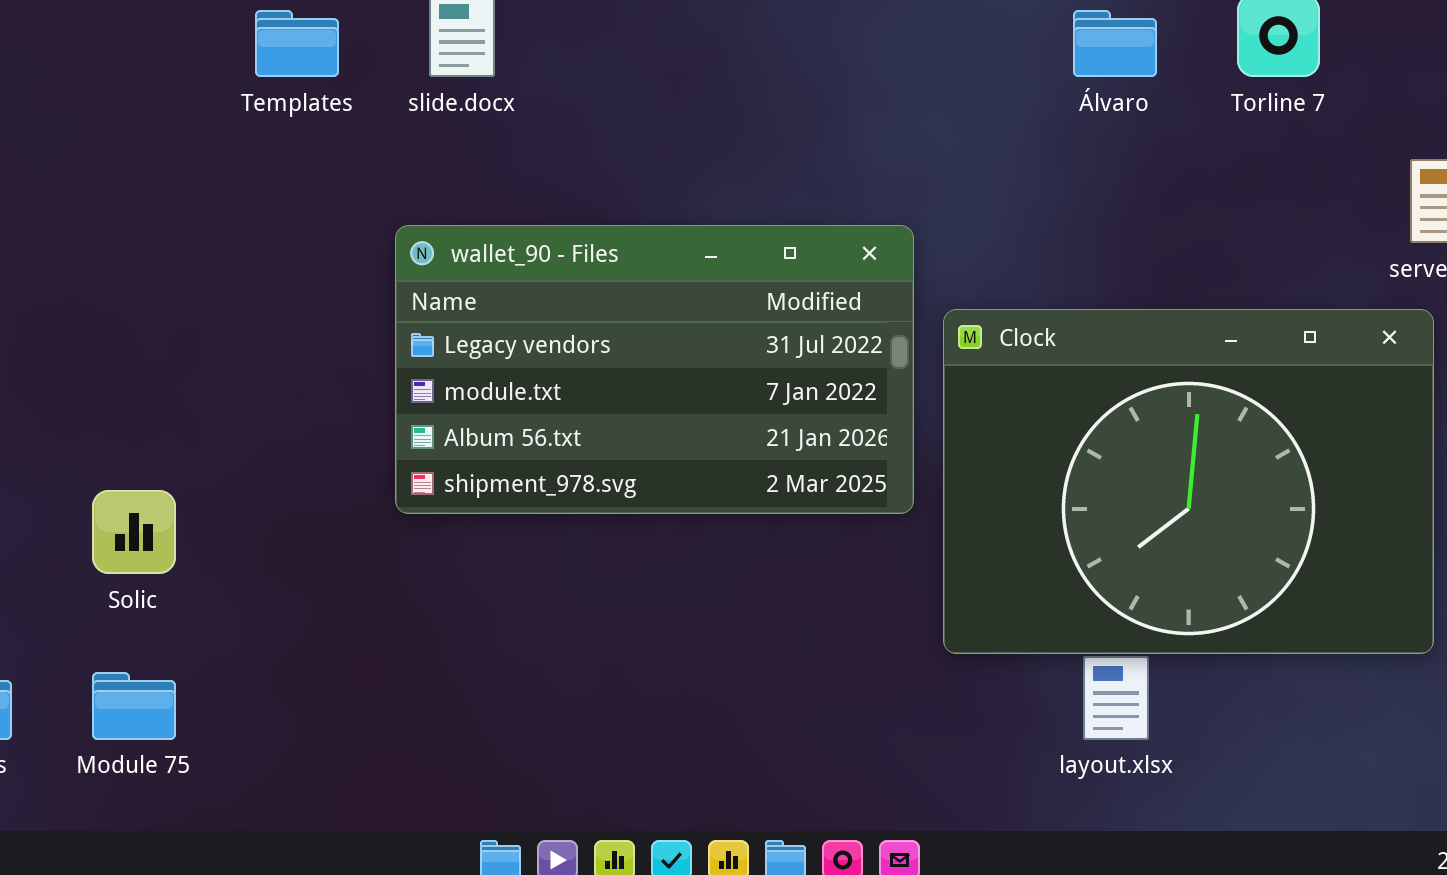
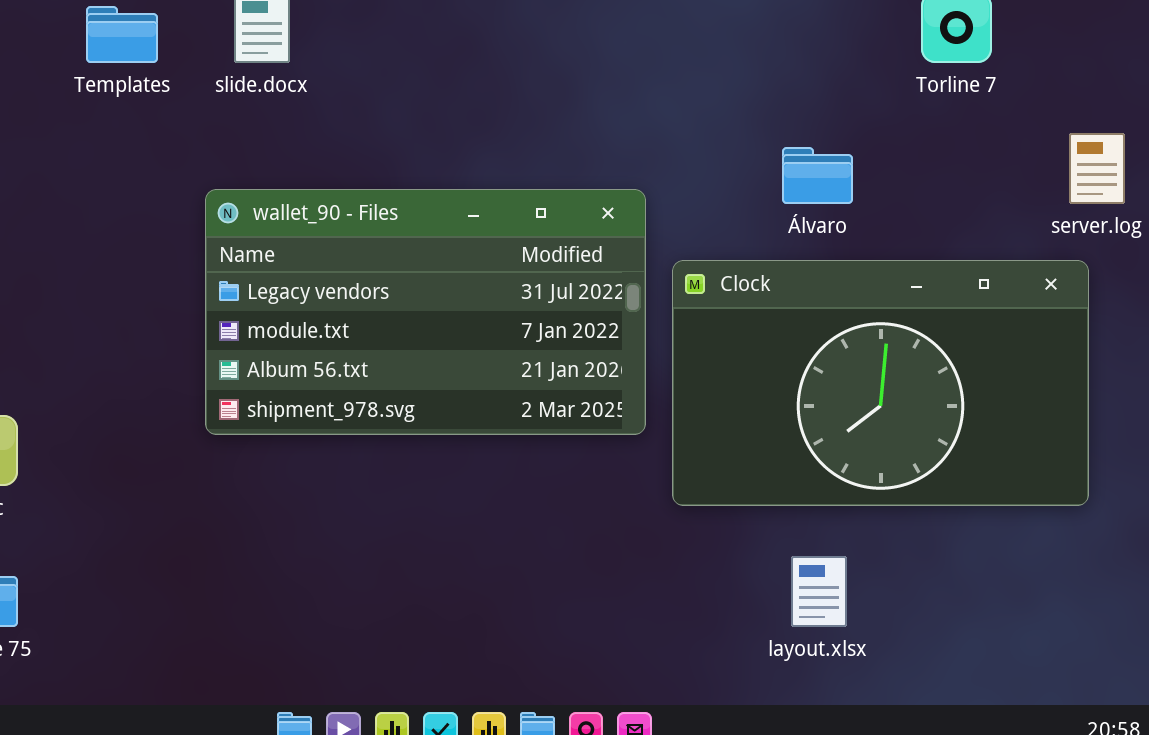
Álvaro: [1073,10,1157,77] -> [782,147,853,204], moved
Clock: [943,309,1434,654] -> [672,260,1089,506], resized

